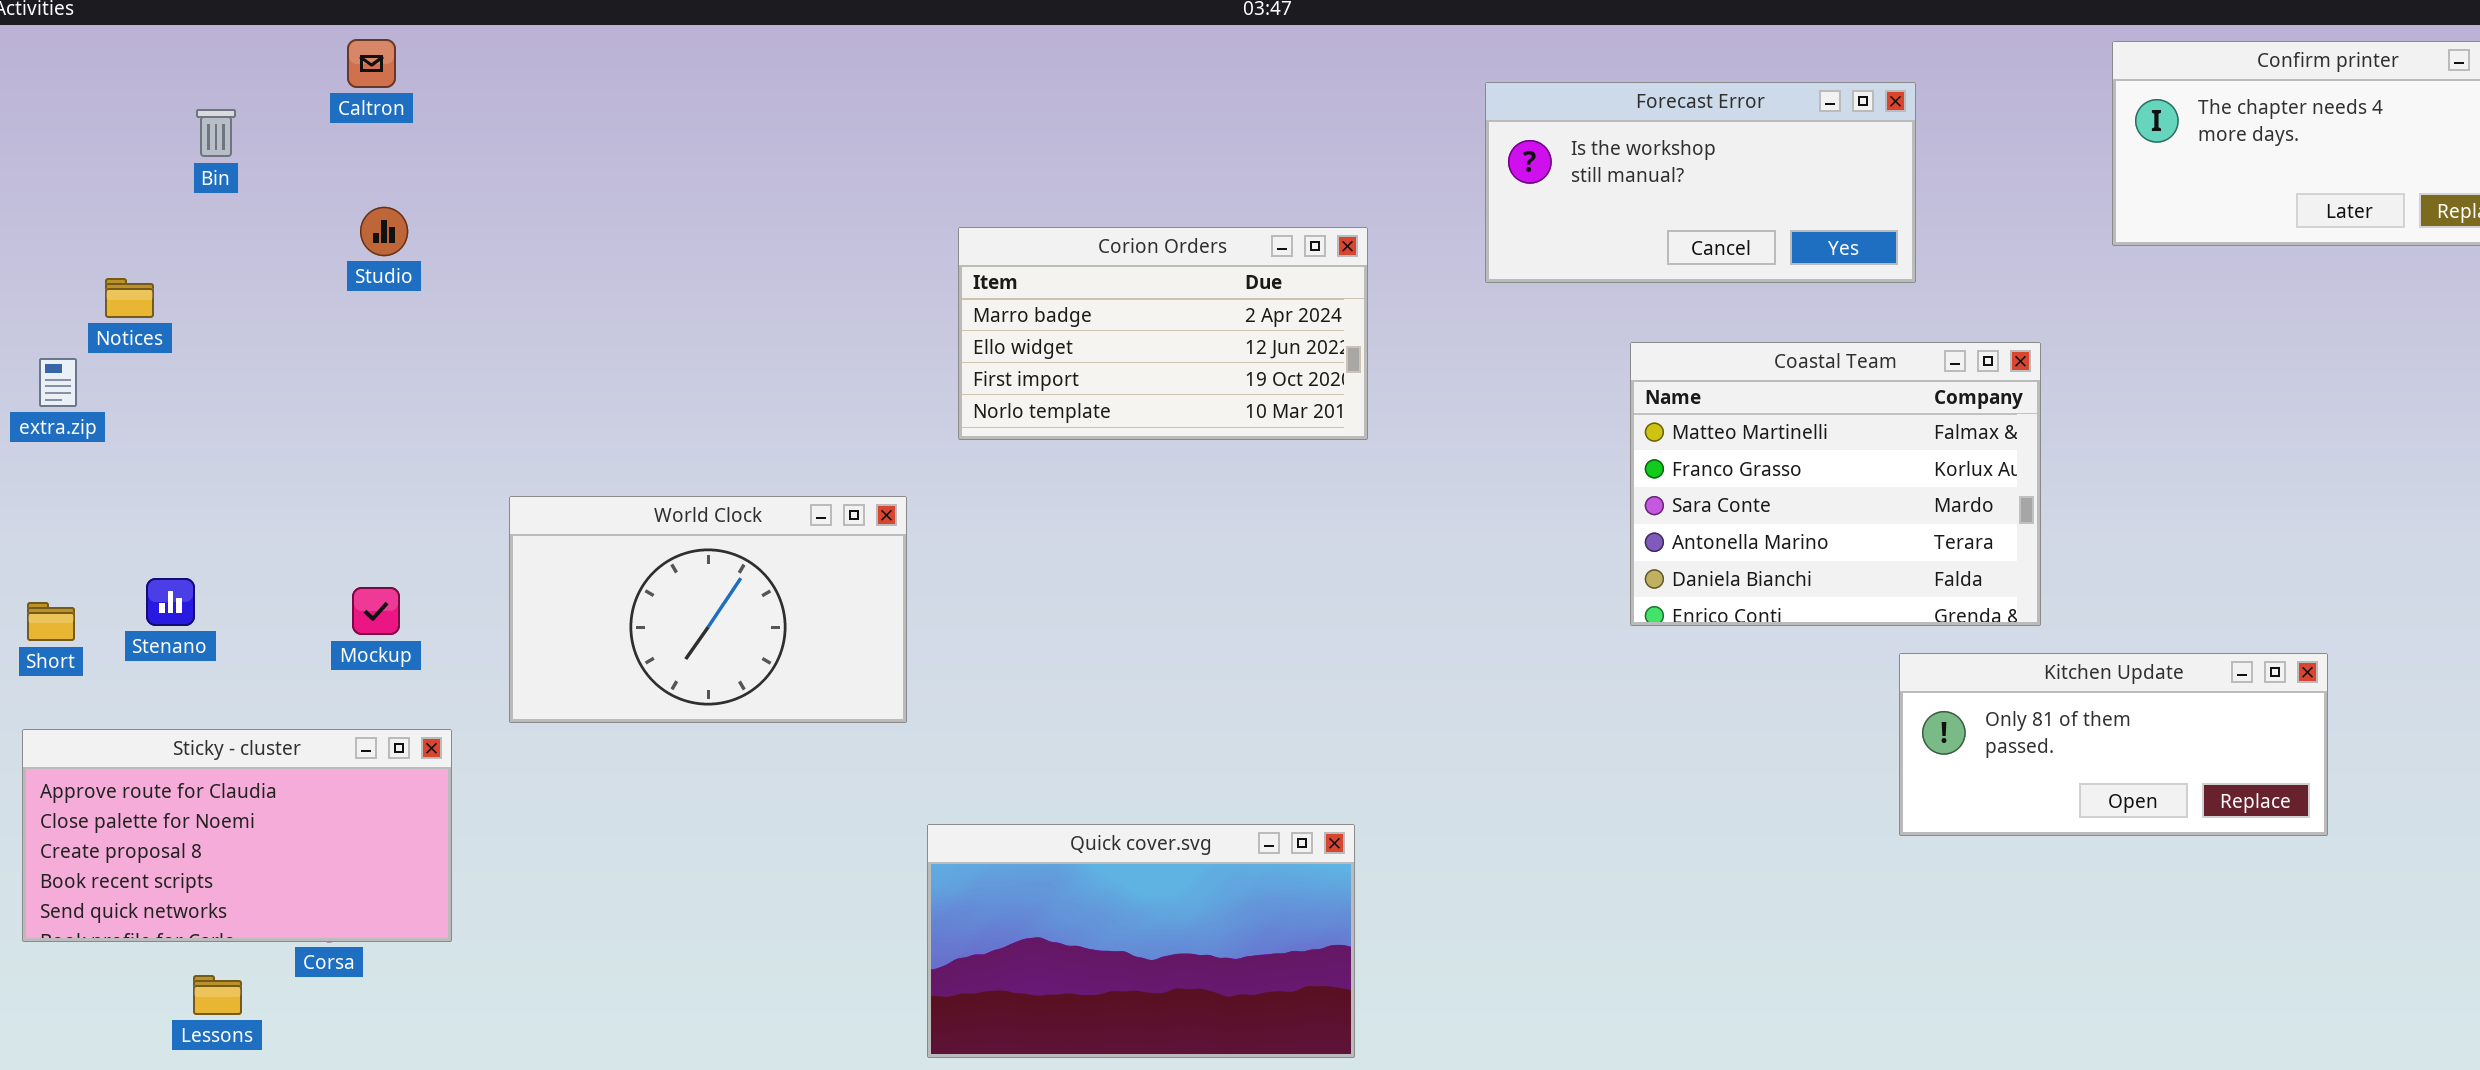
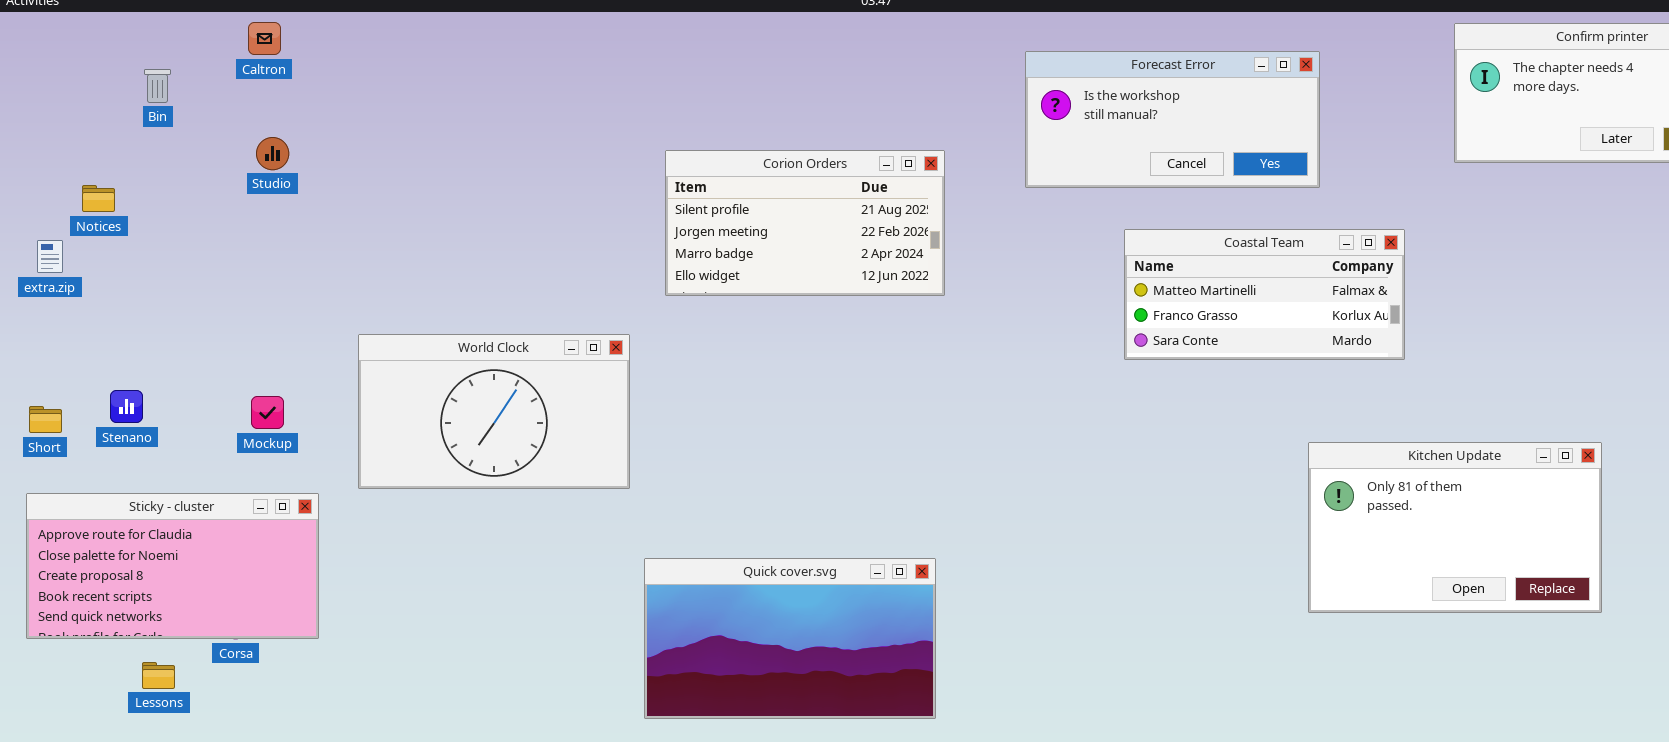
Corion Orders: [958,227,1368,440] -> [665,150,945,296], scrolled up 2 rows
Coastal Team: [1630,342,2041,626] -> [1124,229,1405,360], resized
Kitchen Update: [1899,653,2328,836] -> [1308,442,1602,613], resized

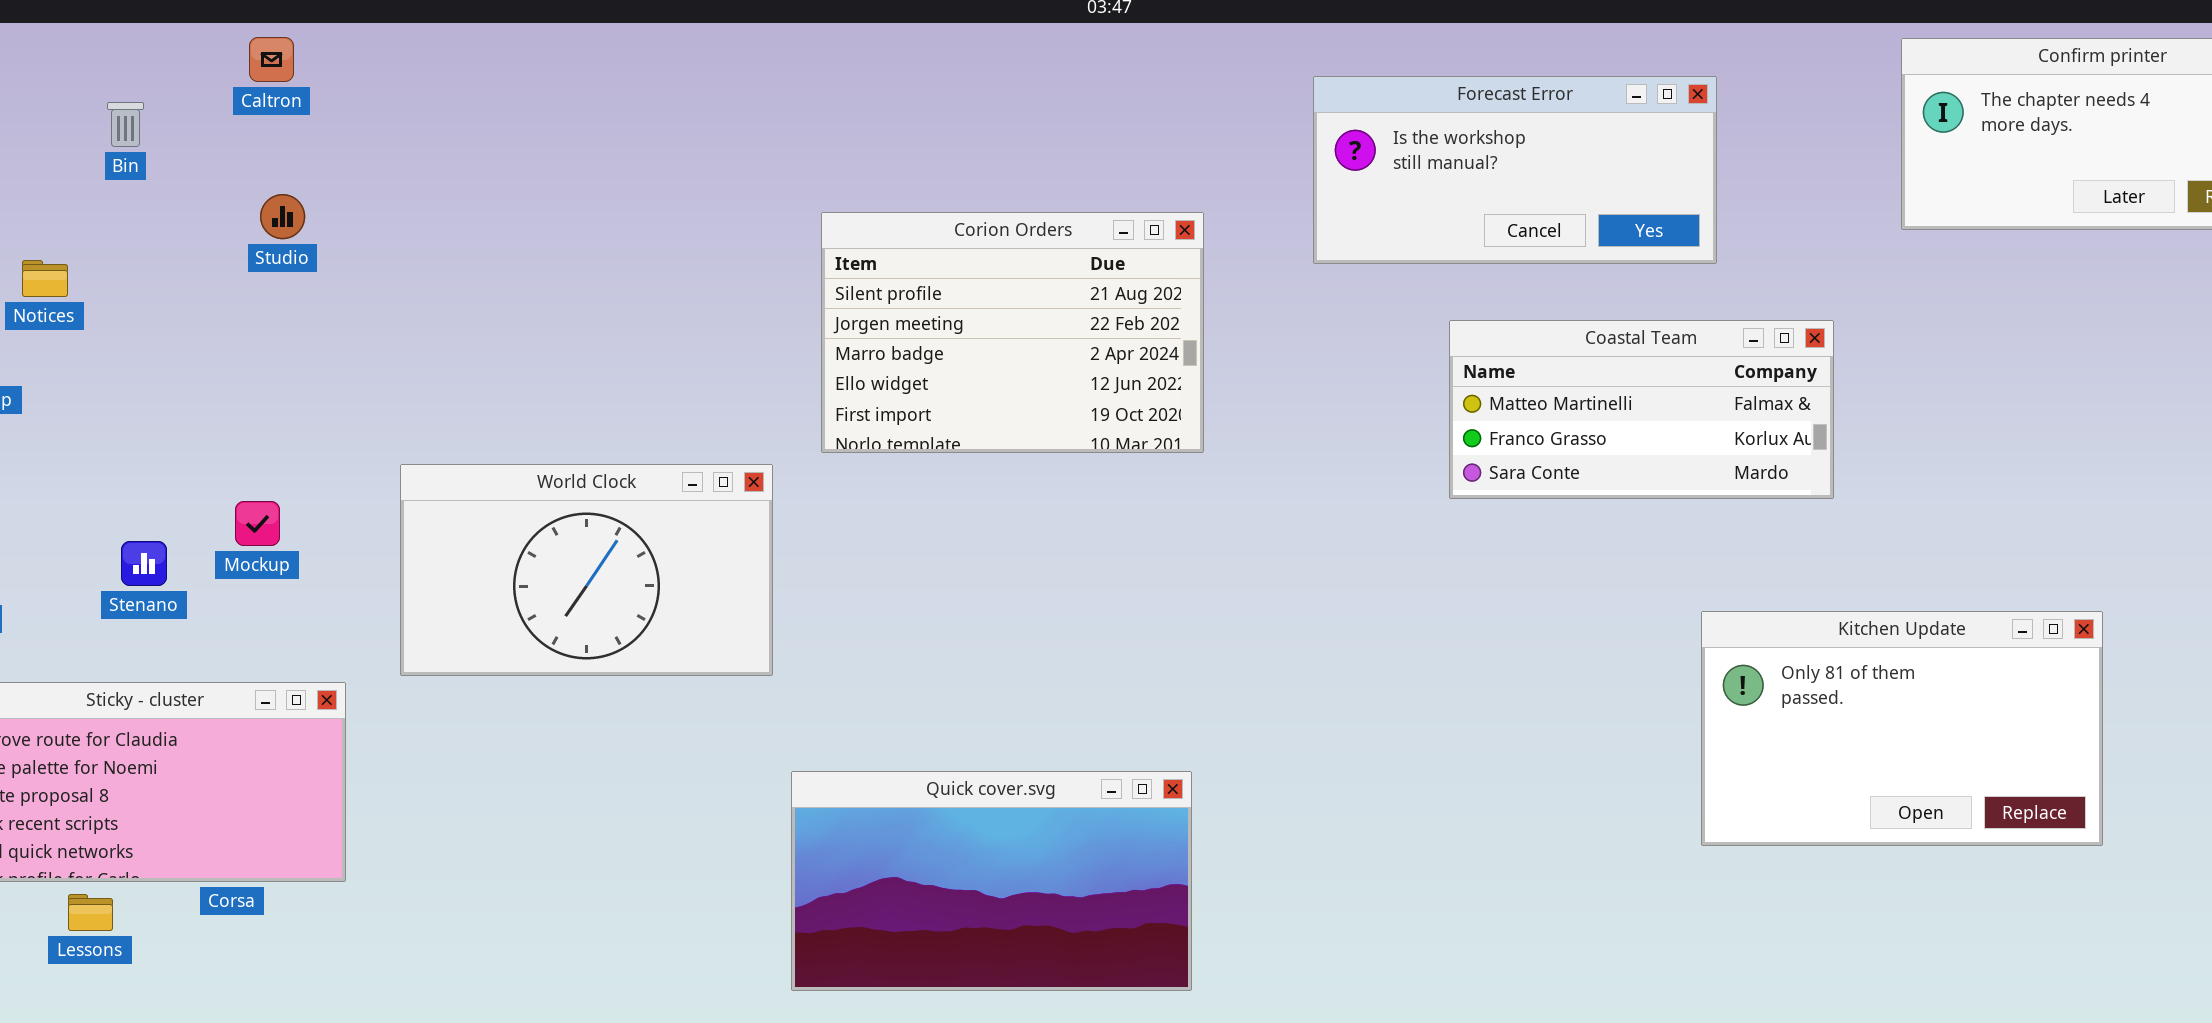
Corion Orders: [665,150,945,296] -> [821,212,1204,453], resized
Stenano: [110,390,143,423] -> [121,541,167,586], moved
Mockup: [251,396,284,429] -> [235,501,280,546], moved
Lessons: [142,662,175,689] -> [68,894,113,931], moved

